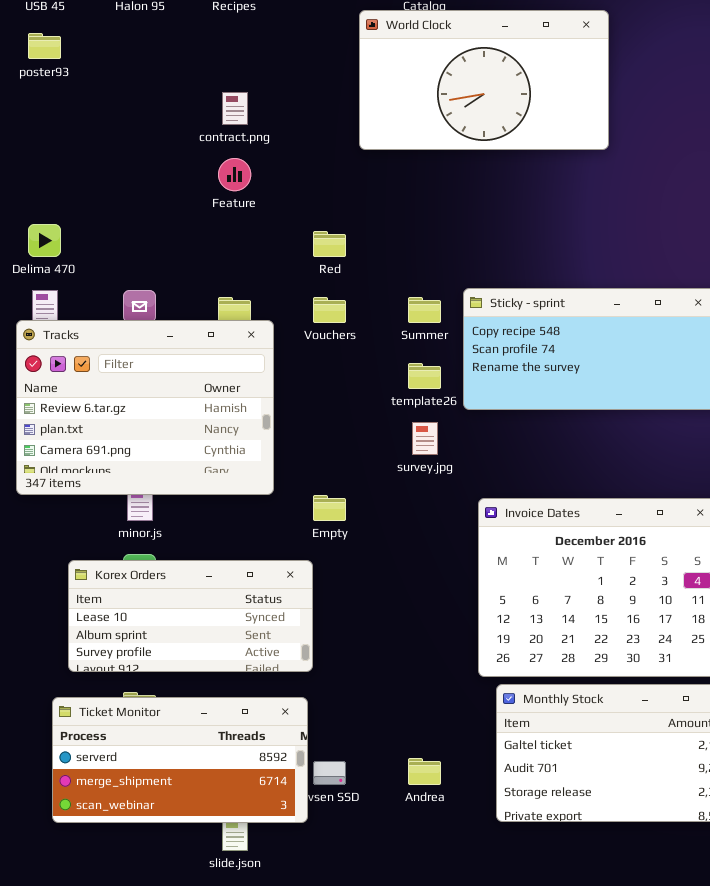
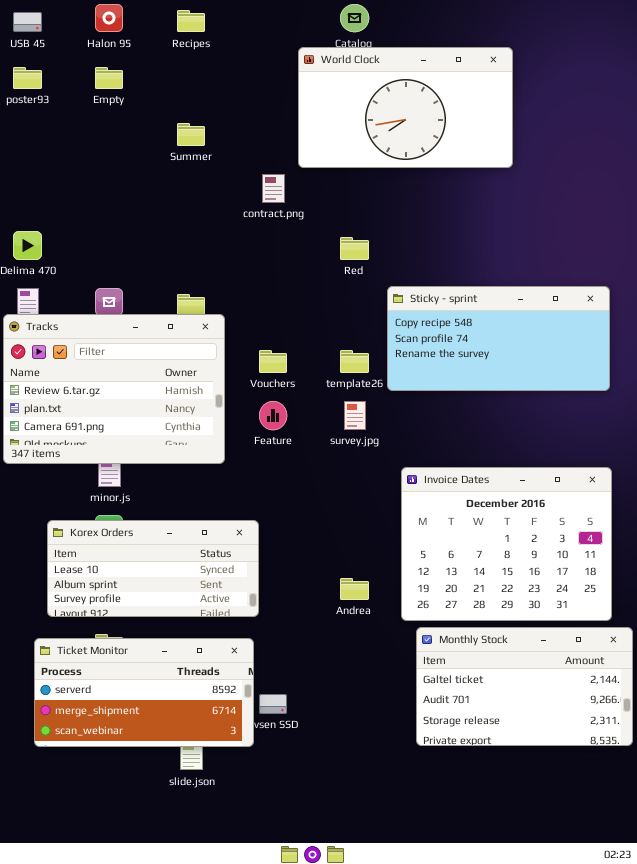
contract.png: [222,92,248,125] -> [262,174,285,203], moved
Feature: [218,158,251,191] -> [259,401,287,430], moved
Red: [313,231,346,257] -> [340,237,369,260], moved
Vouchers: [313,297,346,323] -> [259,350,287,373], moved
Summer: [408,297,441,323] -> [177,123,205,146], moved
Empty: [313,495,346,521] -> [95,67,123,89], moved
Andrea: [408,758,441,785] -> [340,578,369,600], moved

